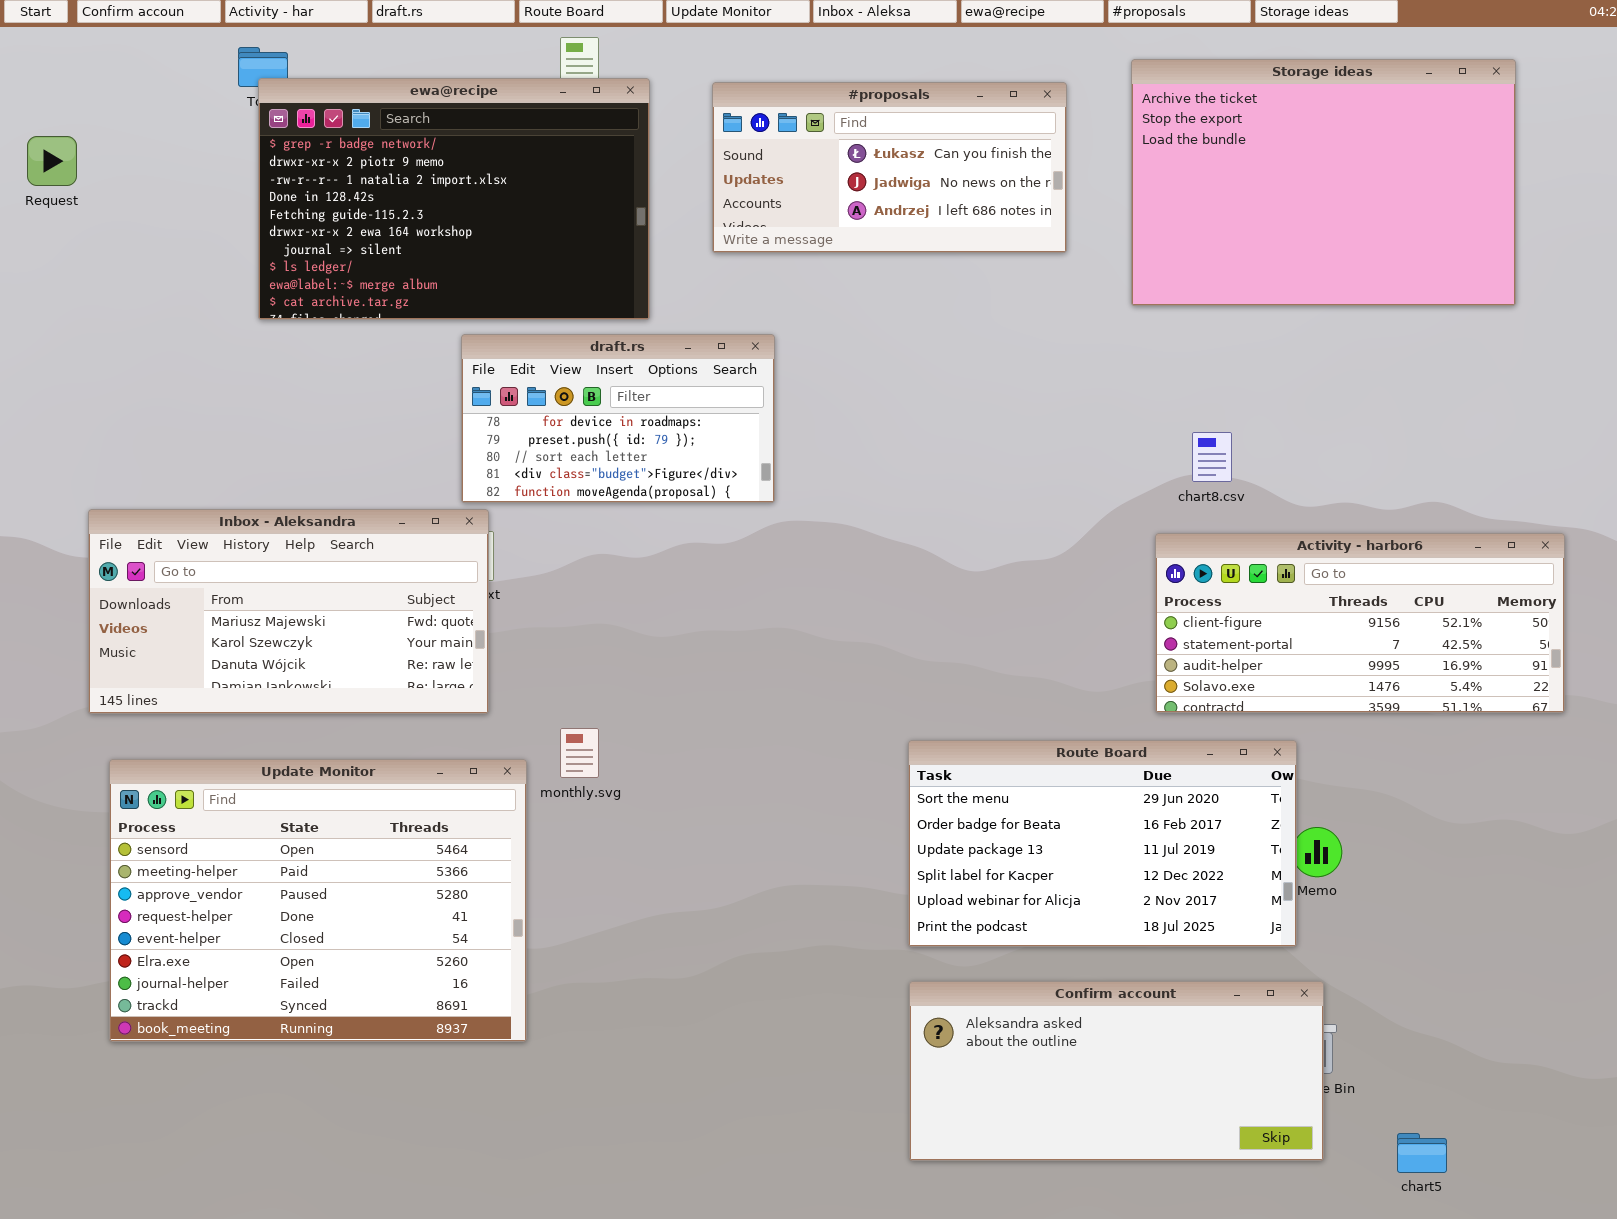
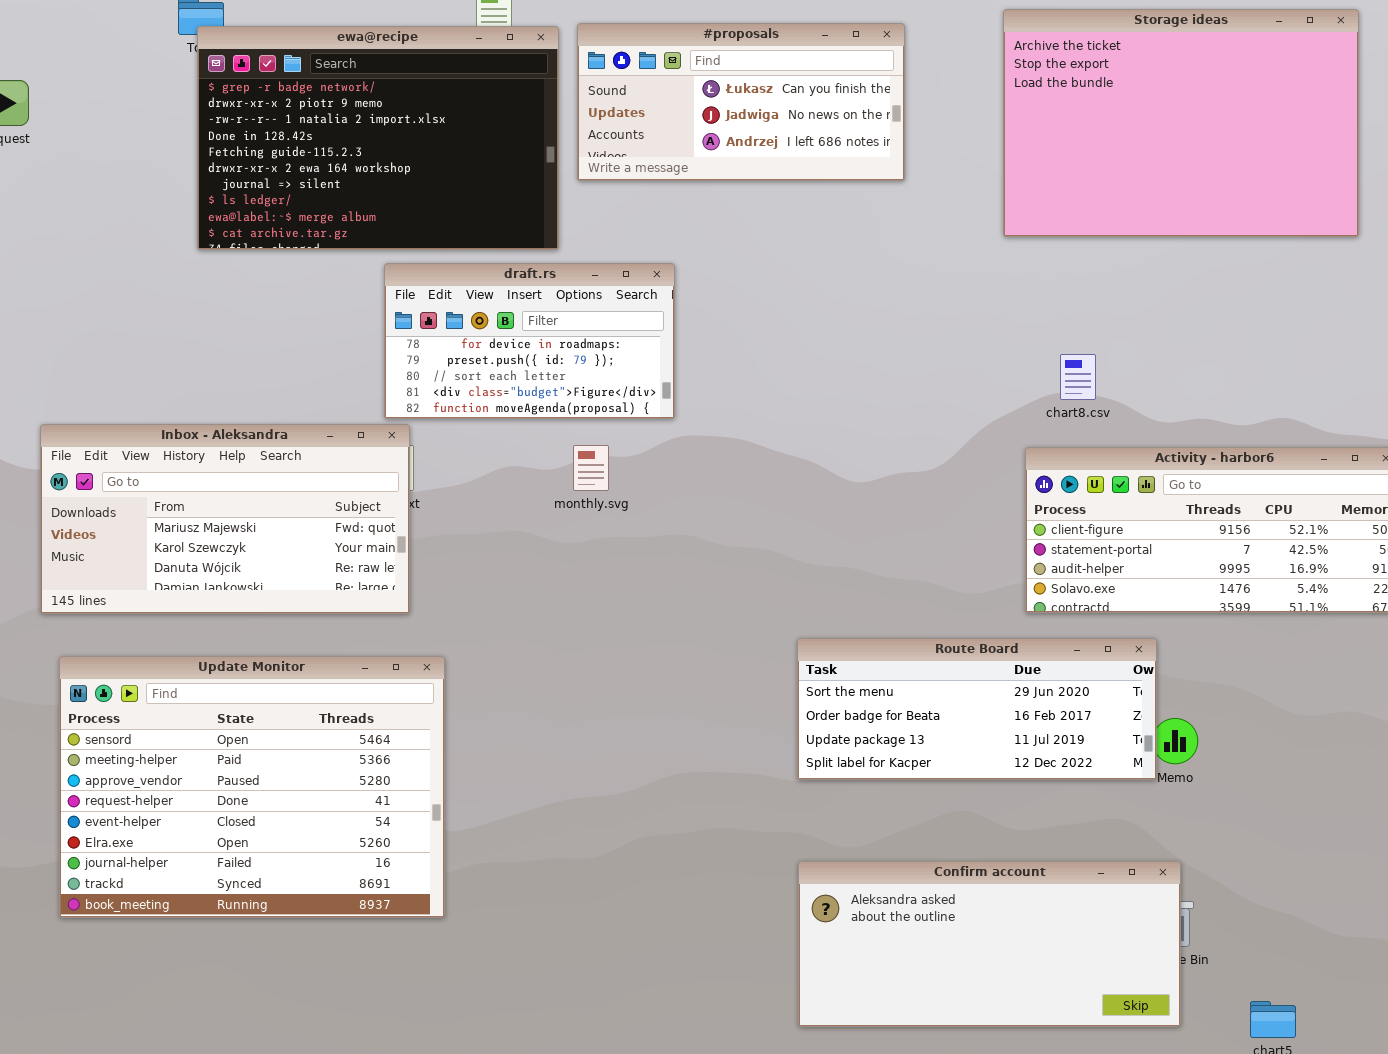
#proposals: [712,82,1067,253] -> [577,23,905,181], moved
monthly.svg: [560,728,599,778] -> [573,445,609,491], moved
Route Board: [908,740,1297,947] -> [797,638,1157,780], resized

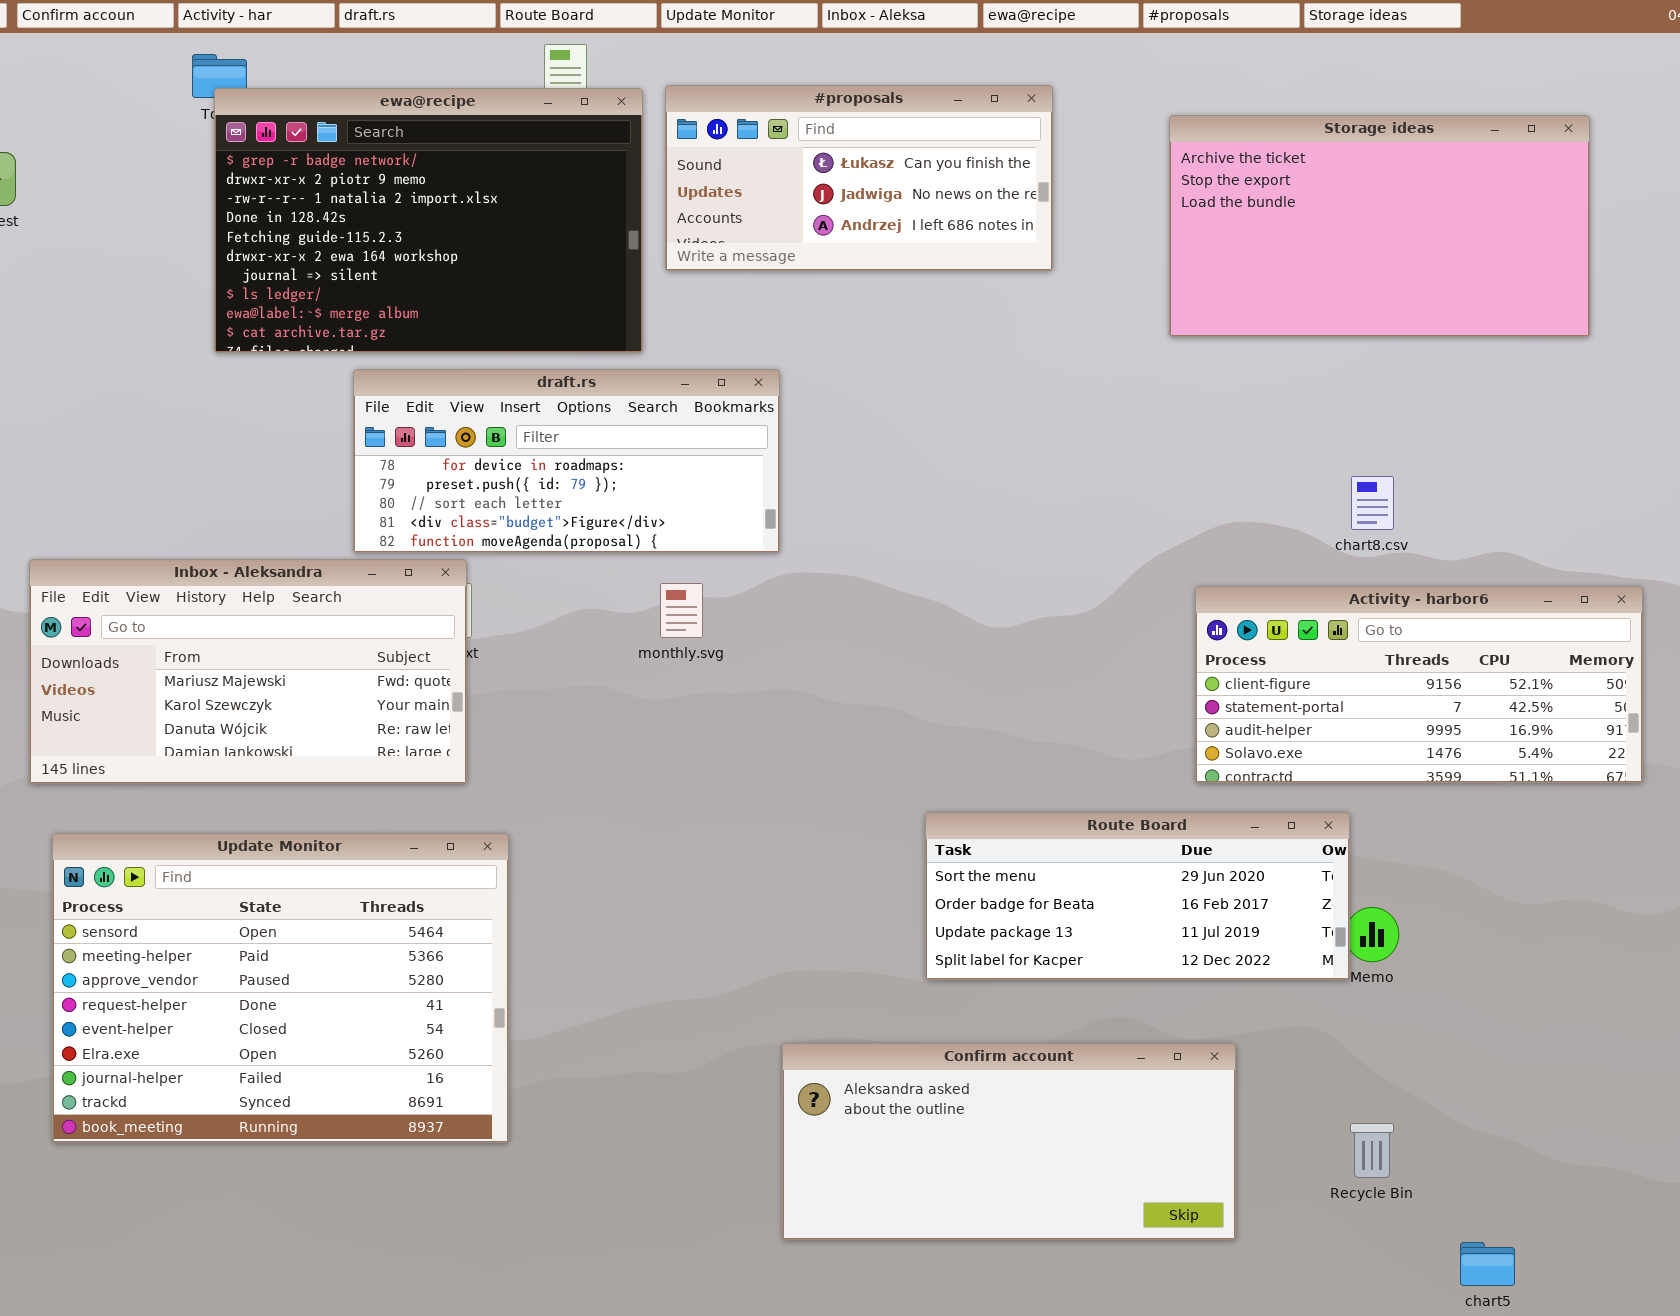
Storage ideas: [1003,9,1359,237] -> [1169,115,1590,337], resized
draft.rs: [384,263,675,419] -> [353,369,780,553], resized
chart8.csv: [1060,354,1096,400] -> [1351,476,1394,530], moved
Confirm account: [798,861,1181,1027] -> [782,1043,1236,1240], moved

